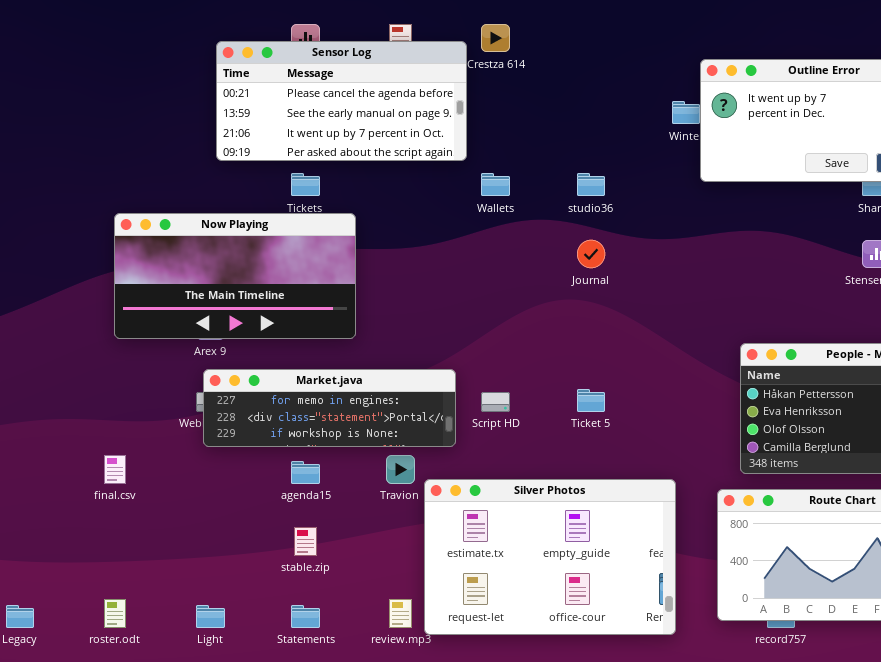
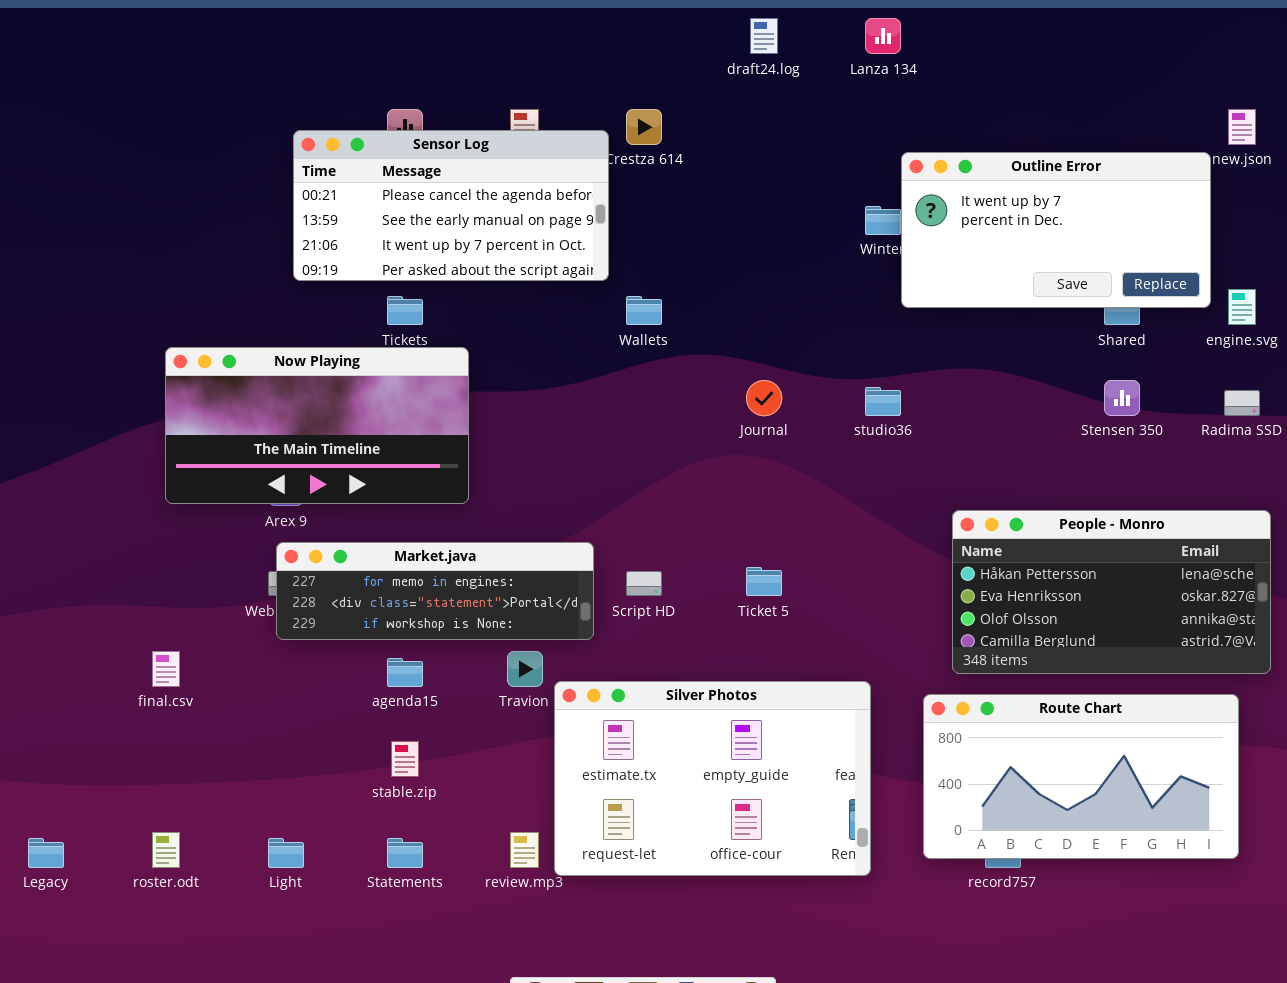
studio36: [577,173,605,196] -> [865,387,901,416], moved

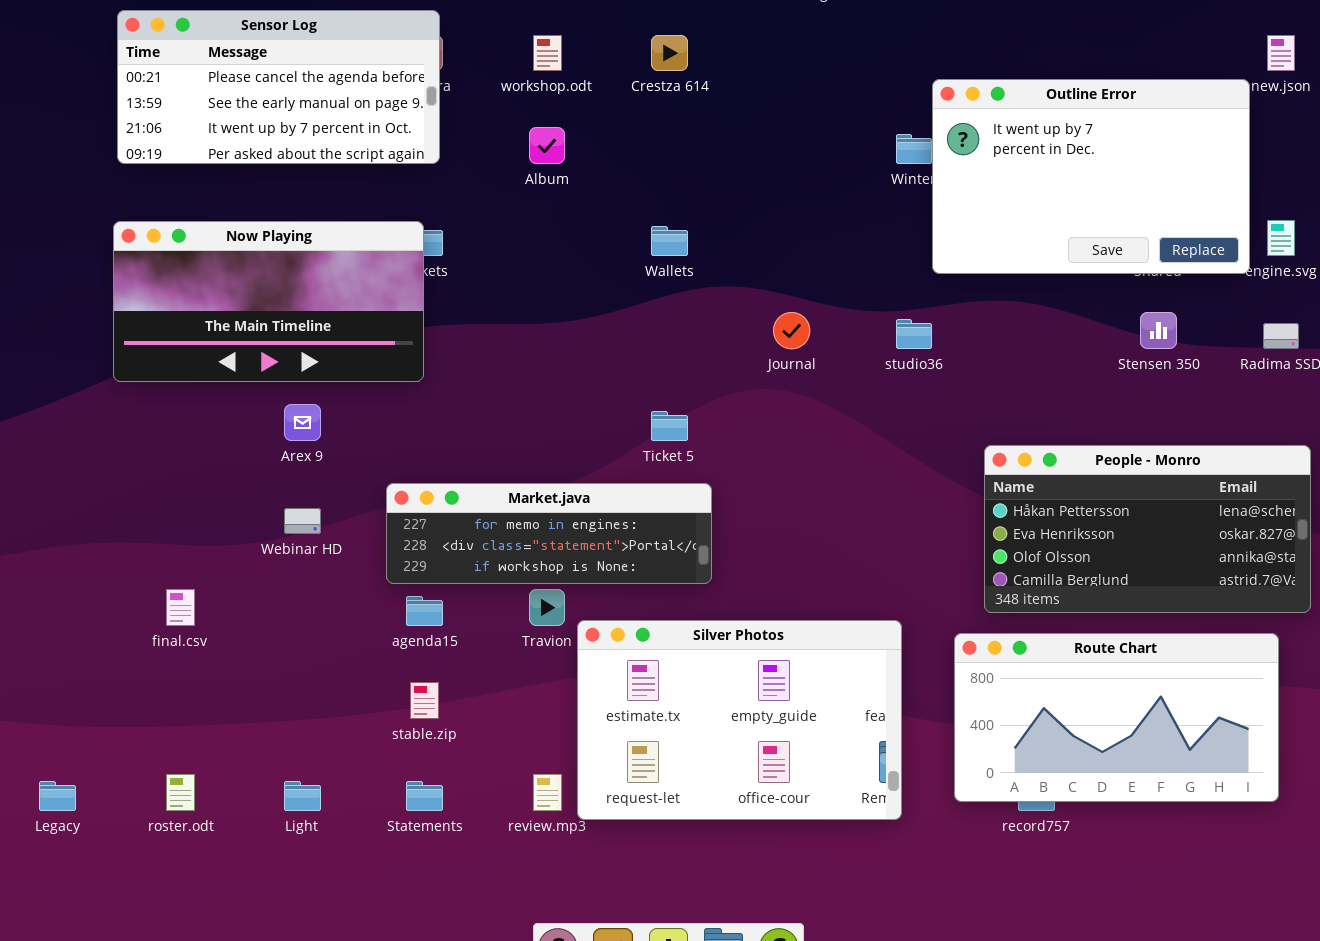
Sensor Log: [293,130,609,281] -> [117,10,440,164], moved
Outline Error: [901,152,1211,308] -> [932,79,1250,274], resized
Now Playing: [165,347,469,504] -> [113,221,424,382], moved
Market.java: [276,542,594,640] -> [386,483,712,584], moved
Ticket 5: [746,567,782,596] -> [651,411,688,441], moved

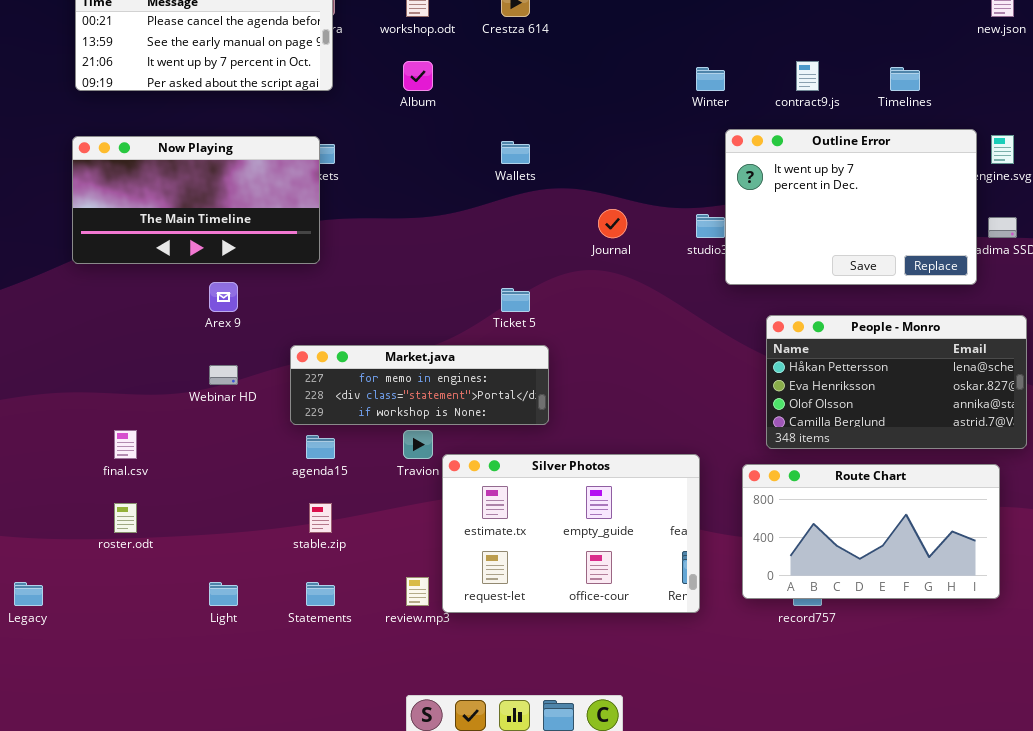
Outline Error: [932,79,1250,274] -> [725,129,977,285], moved
roster.odt: [166,774,195,811] -> [114,503,137,533], moved

